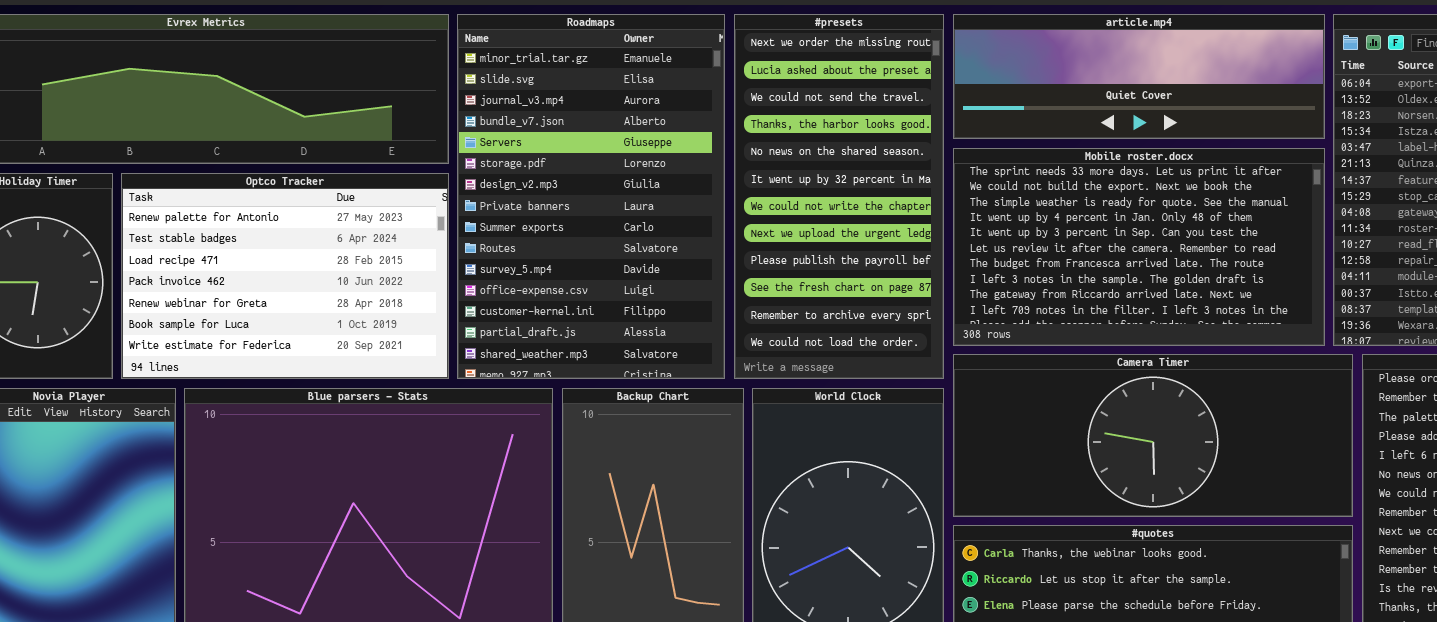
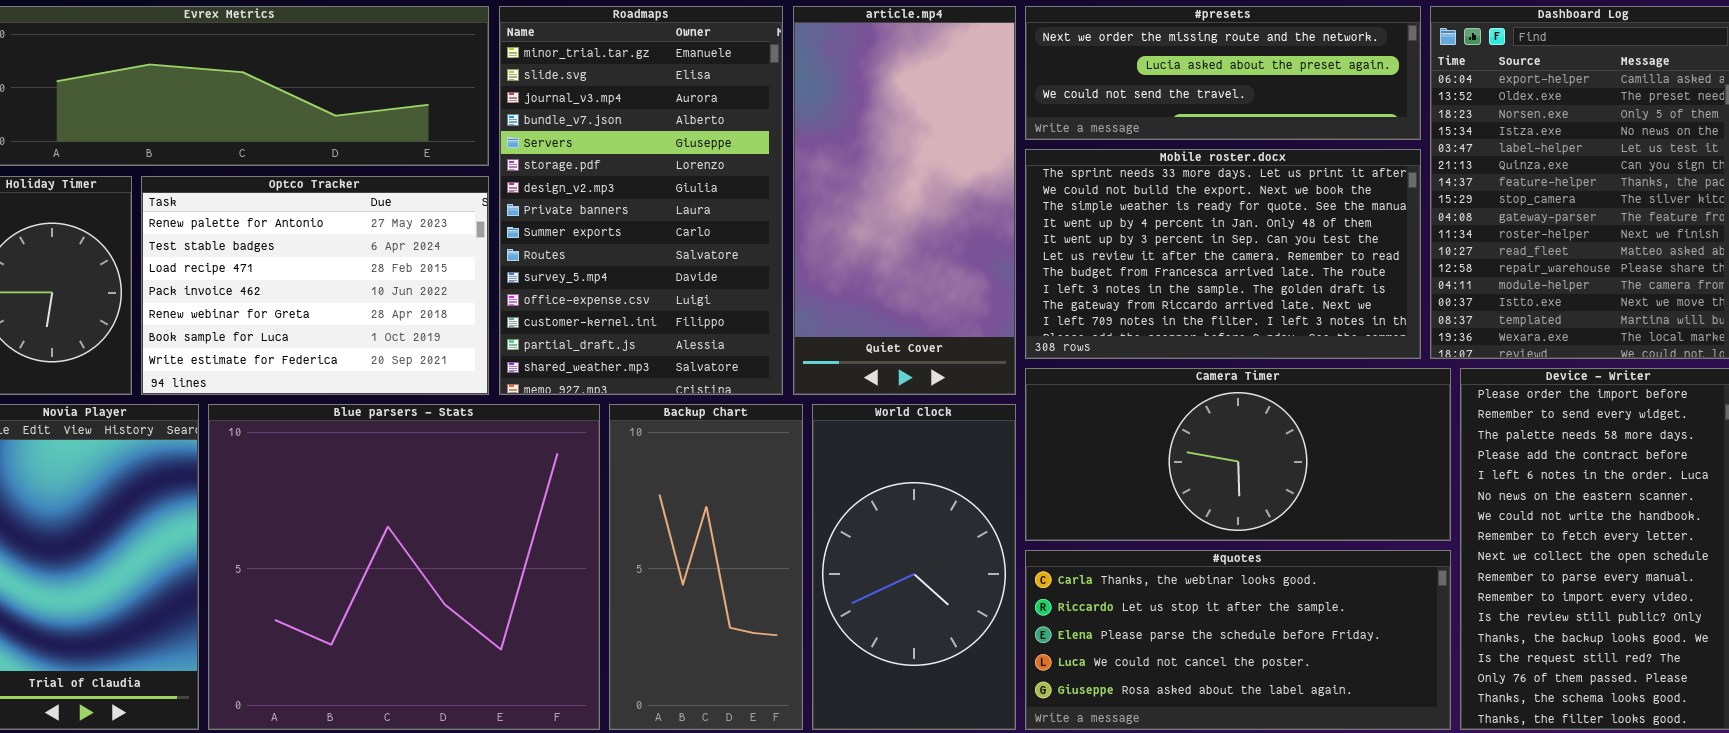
#presets: [734,14,944,379] -> [1025,6,1421,140], moved, resized
article.mp4: [953,14,1325,139] -> [793,6,1016,395], moved, resized

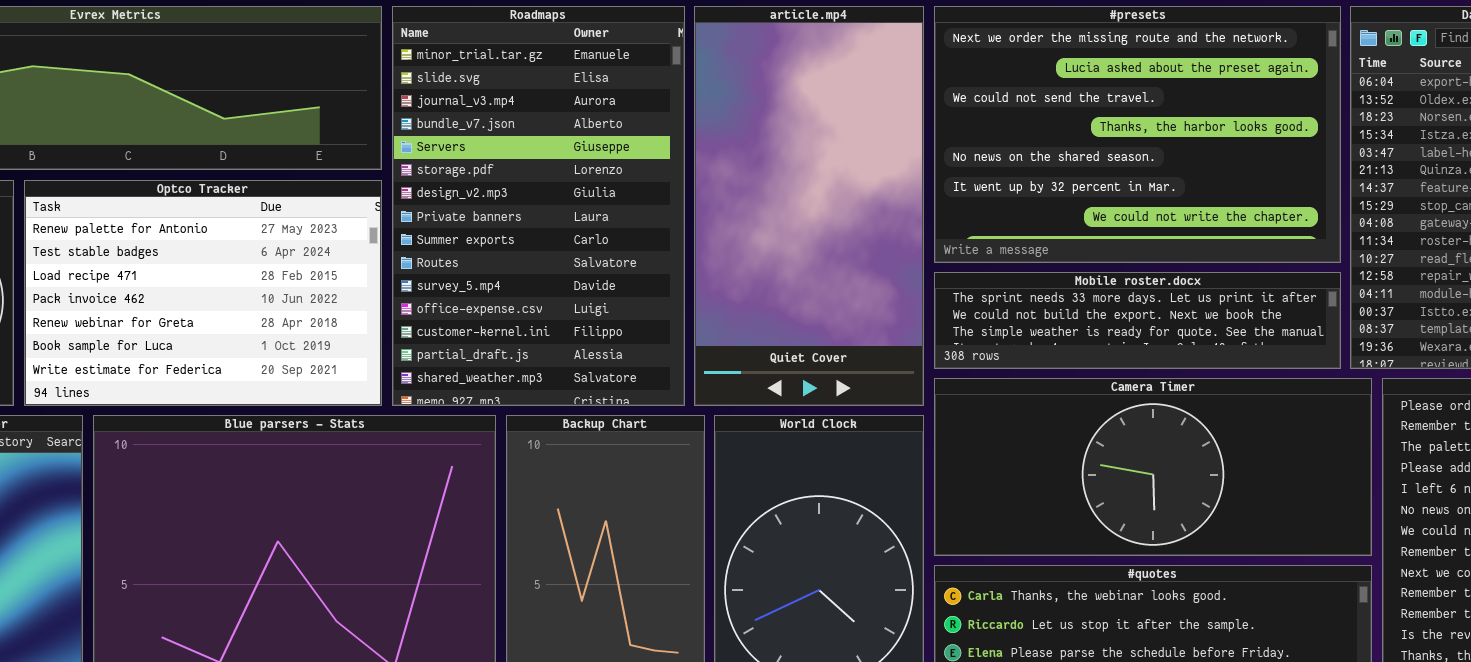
#presets: [1025,6,1421,140] -> [934,6,1341,263], resized
Mobile roster.docx: [1025,149,1421,359] -> [934,272,1341,369], resized

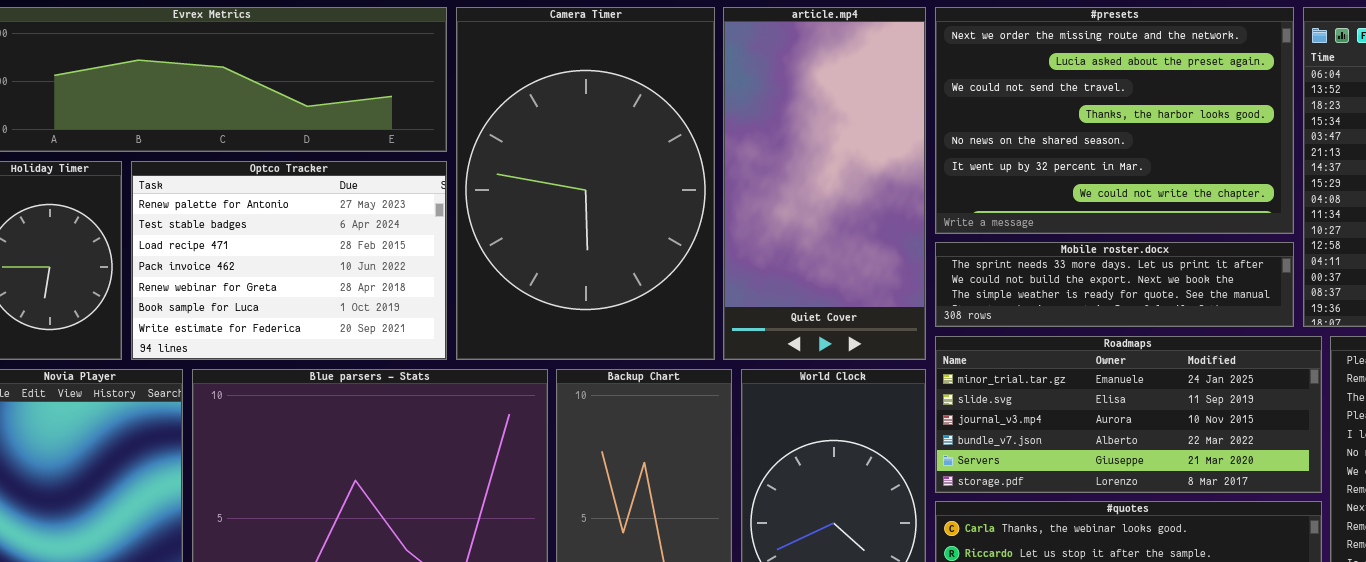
Roadmaps: [392,6,685,406] -> [935,336,1322,493], moved, resized
Camera Timer: [934,378,1372,556] -> [456,7,715,360], moved, resized

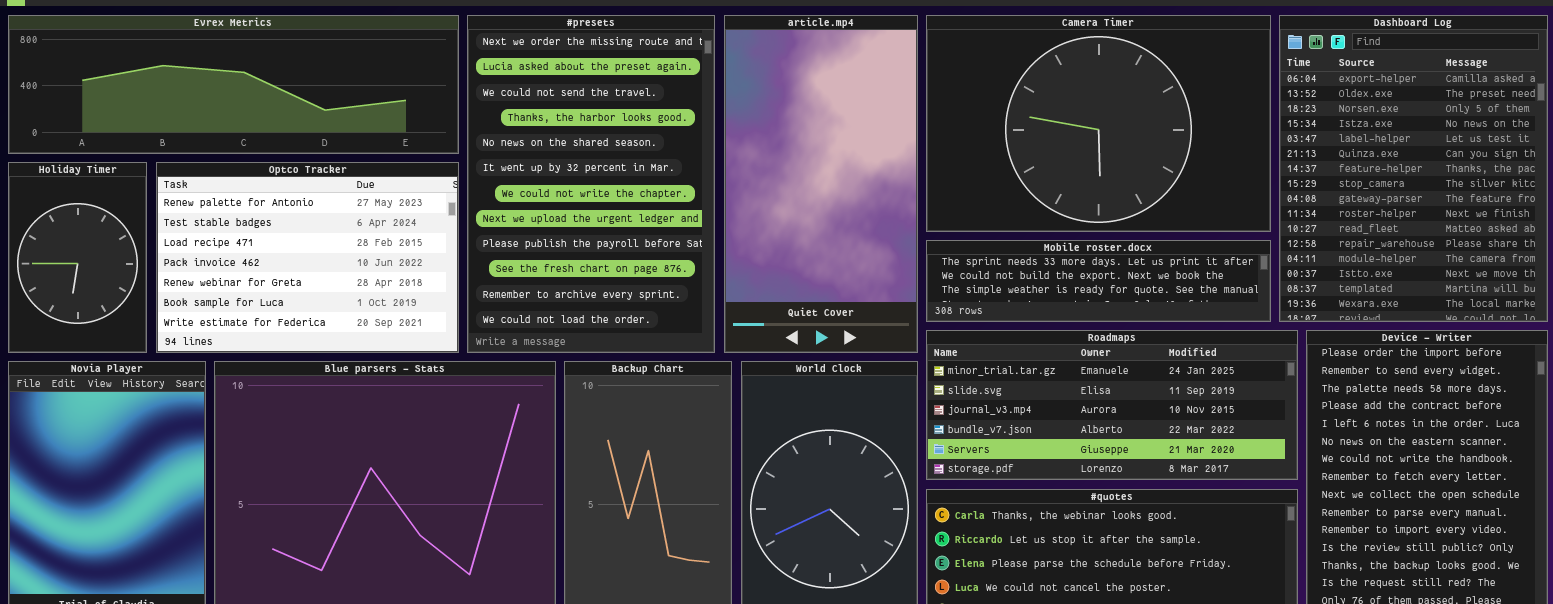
Camera Timer: [456,7,715,360] -> [926,15,1271,232], moved, resized
#presets: [935,7,1294,234] -> [467,15,715,353], moved, resized

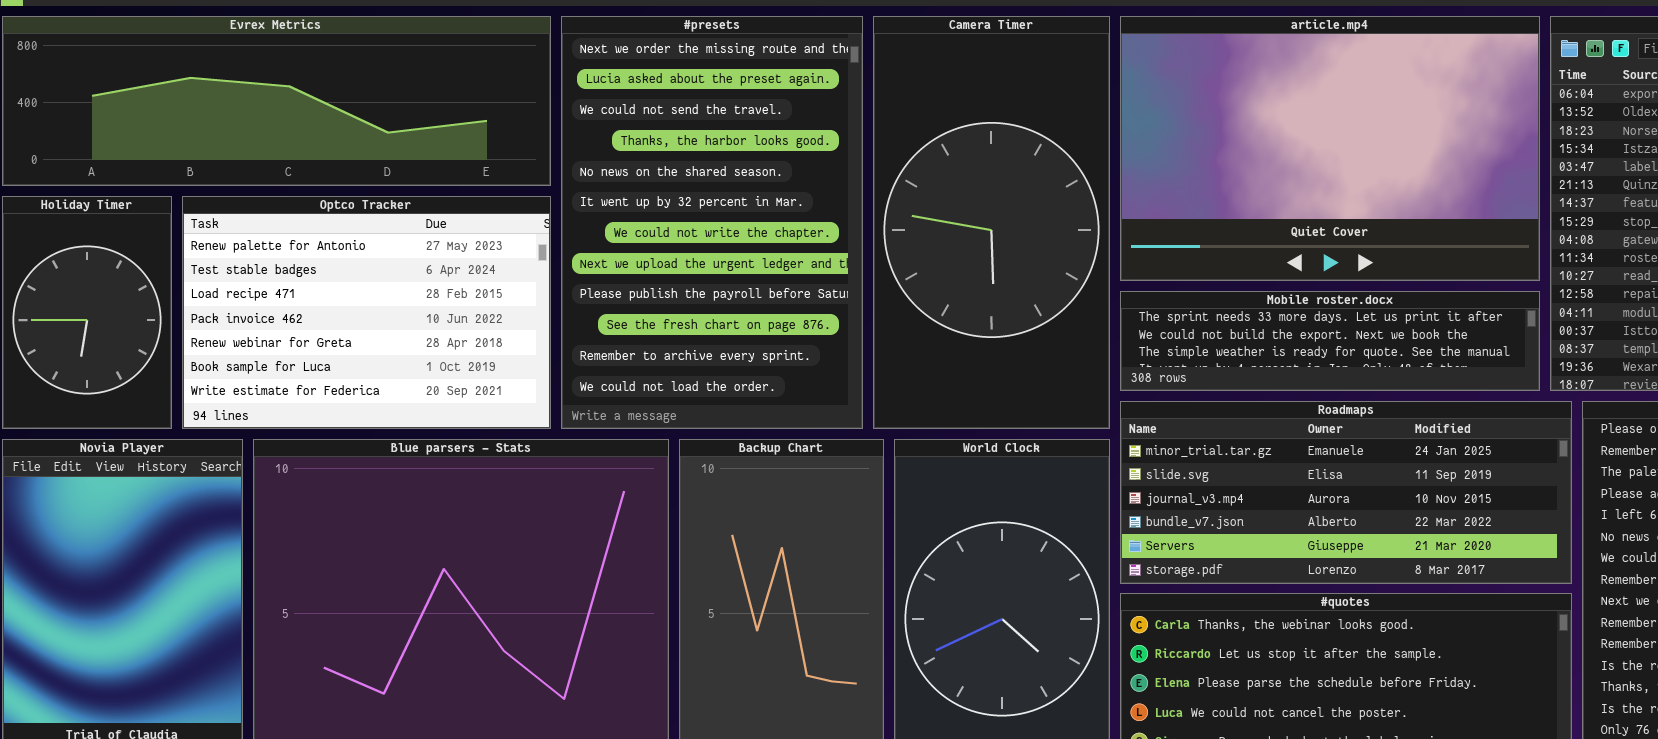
article.mp4: [724,15,918,353] -> [1120,16,1540,281], moved, resized
Camera Timer: [926,15,1271,232] -> [873,16,1110,429], moved, resized

